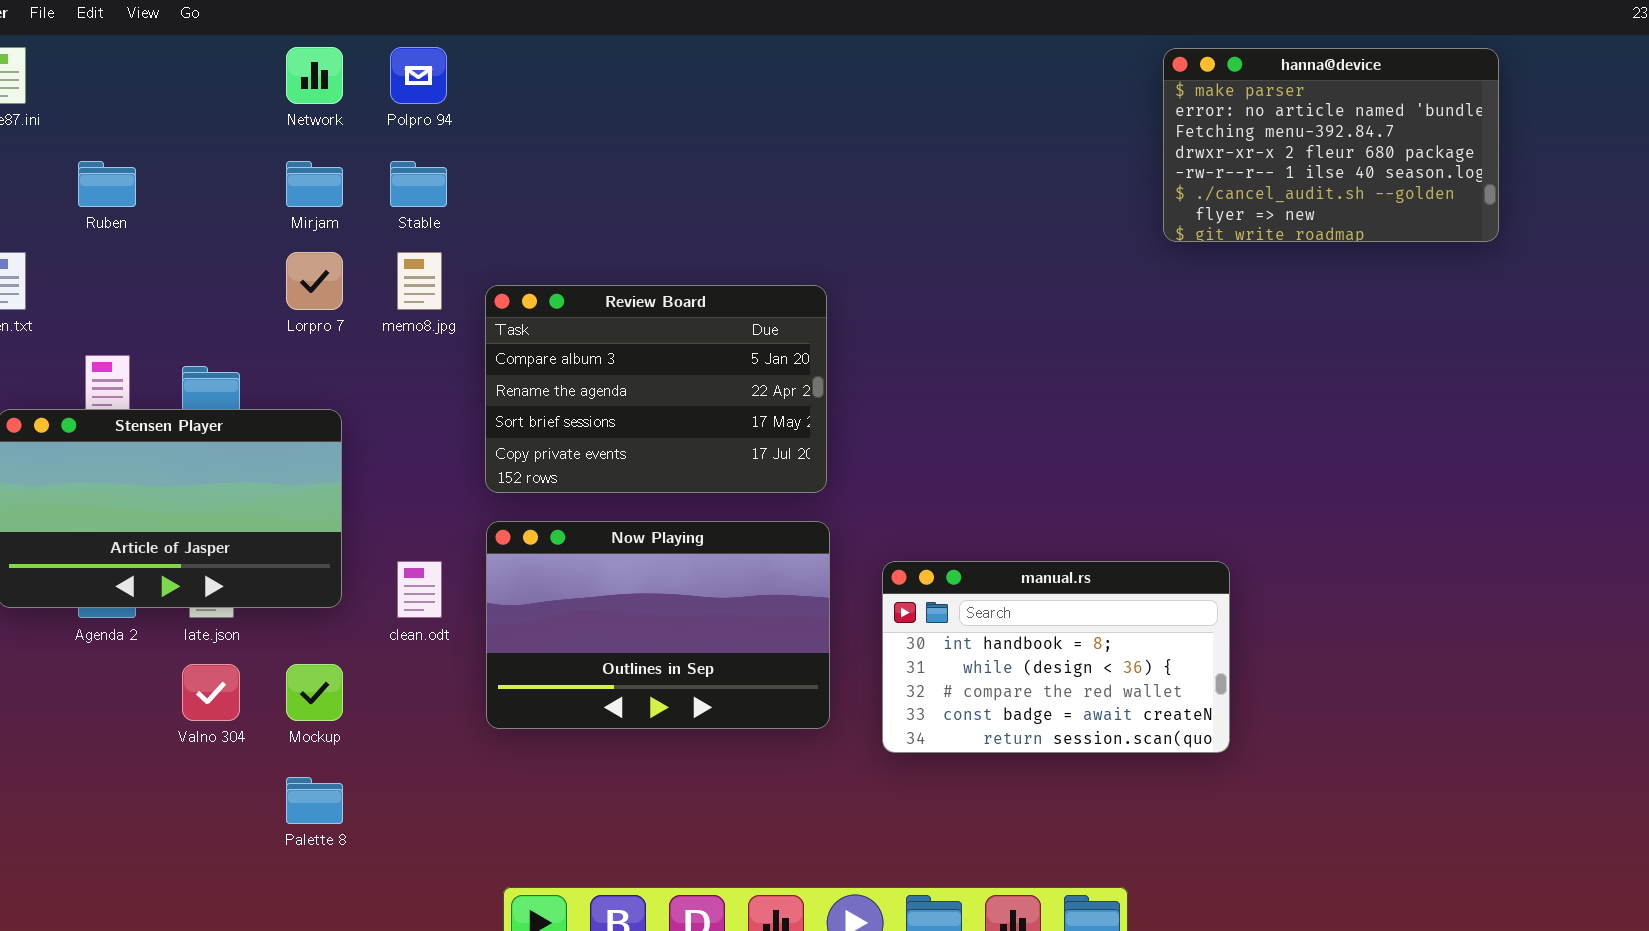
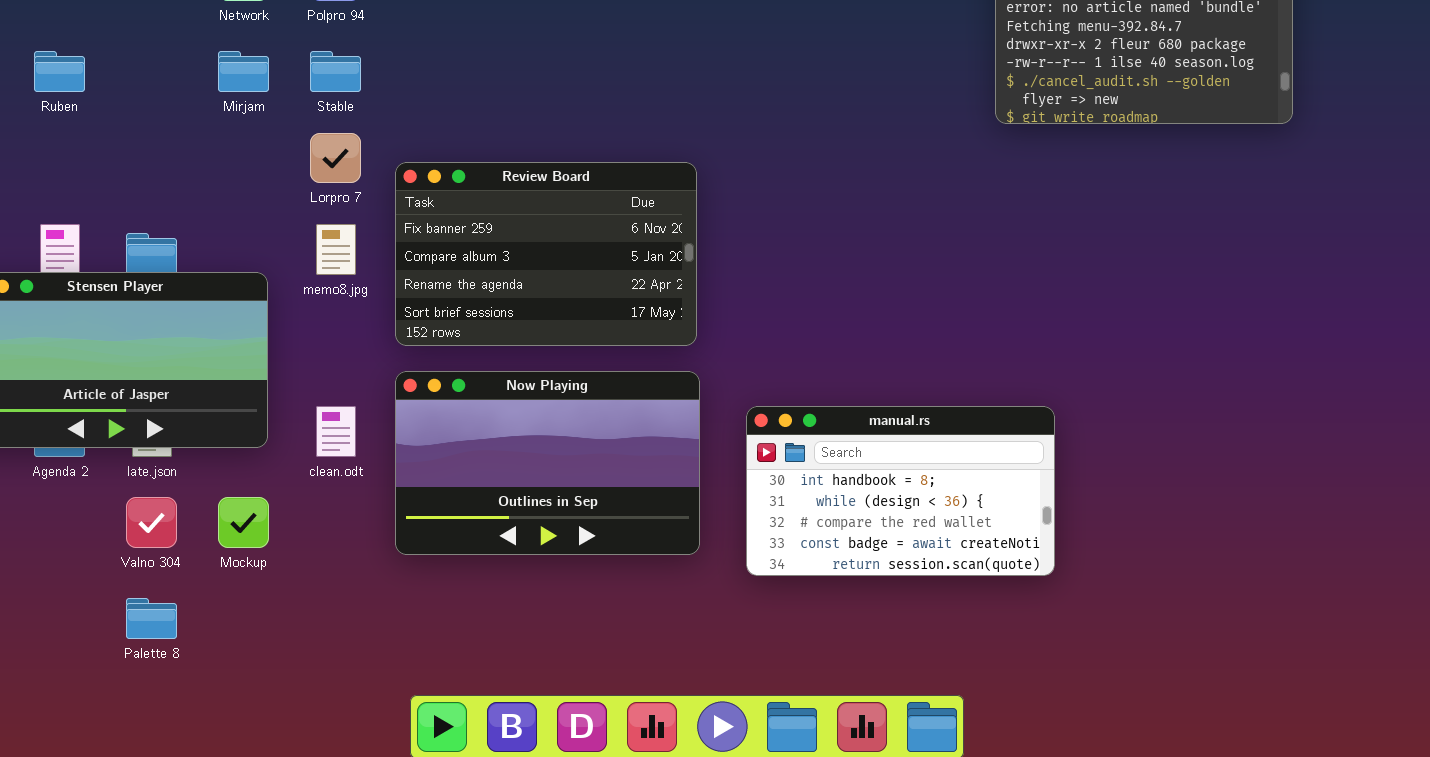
Lorpro 7: [286,252,343,310] -> [310,133,361,183], moved
memo8.jpg: [397,252,442,310] -> [316,224,356,275], moved
Review Board: [485,285,827,493] -> [395,162,697,346], scrolled up 1 row
Palette 8: [286,777,343,824] -> [126,598,177,639], moved

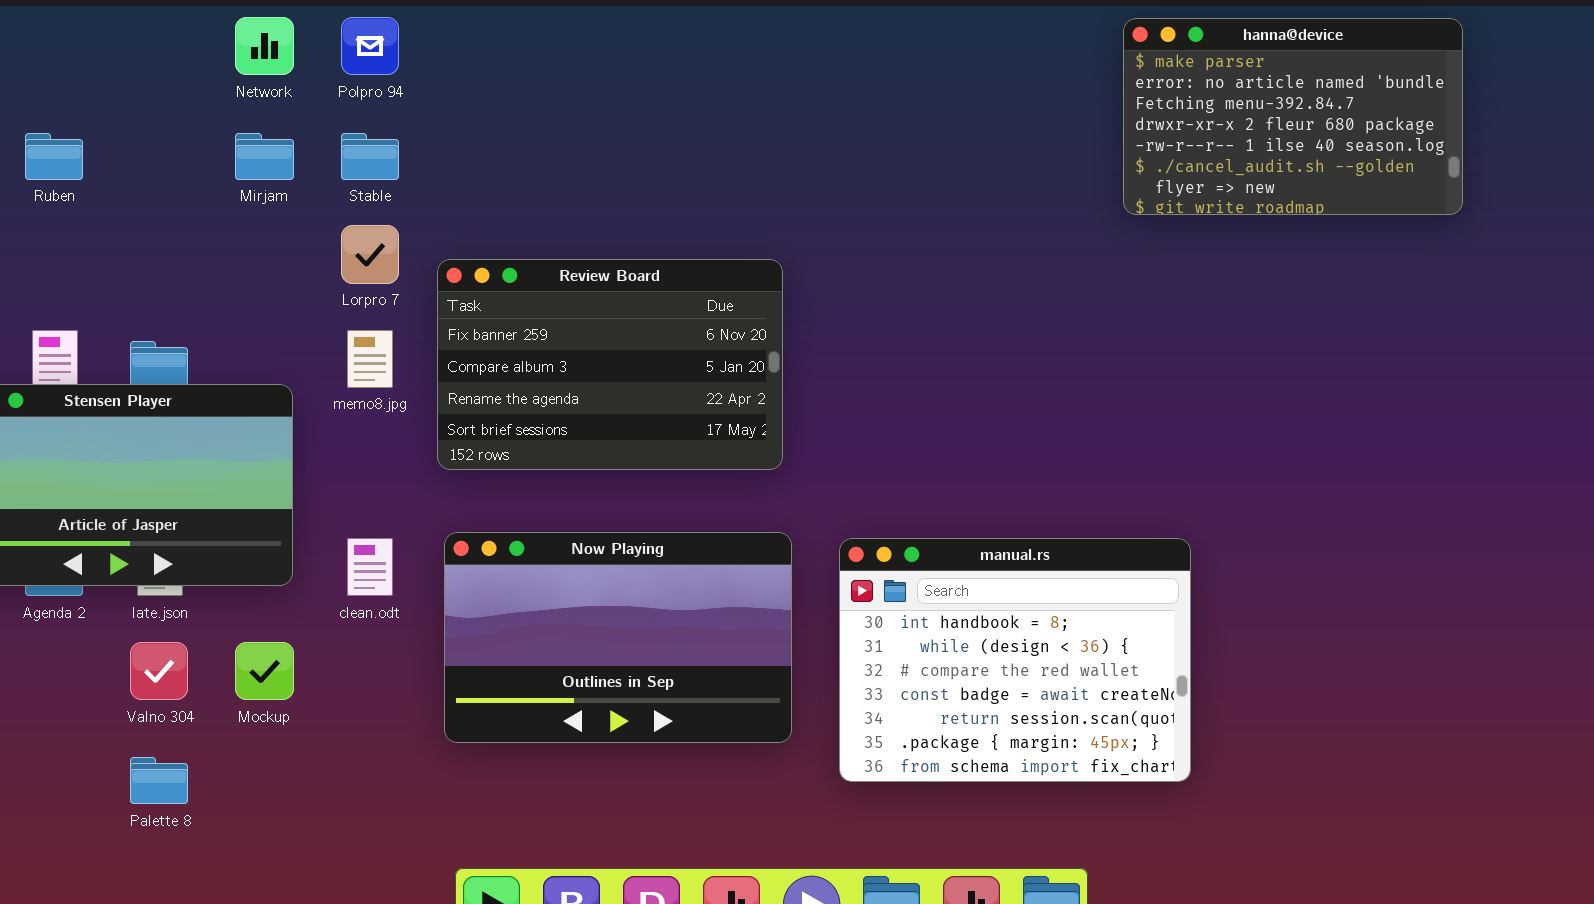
Now Playing: [395,371,700,555] -> [444,532,792,743], moved
manual.rs: [746,406,1055,576] -> [839,538,1191,782], resized

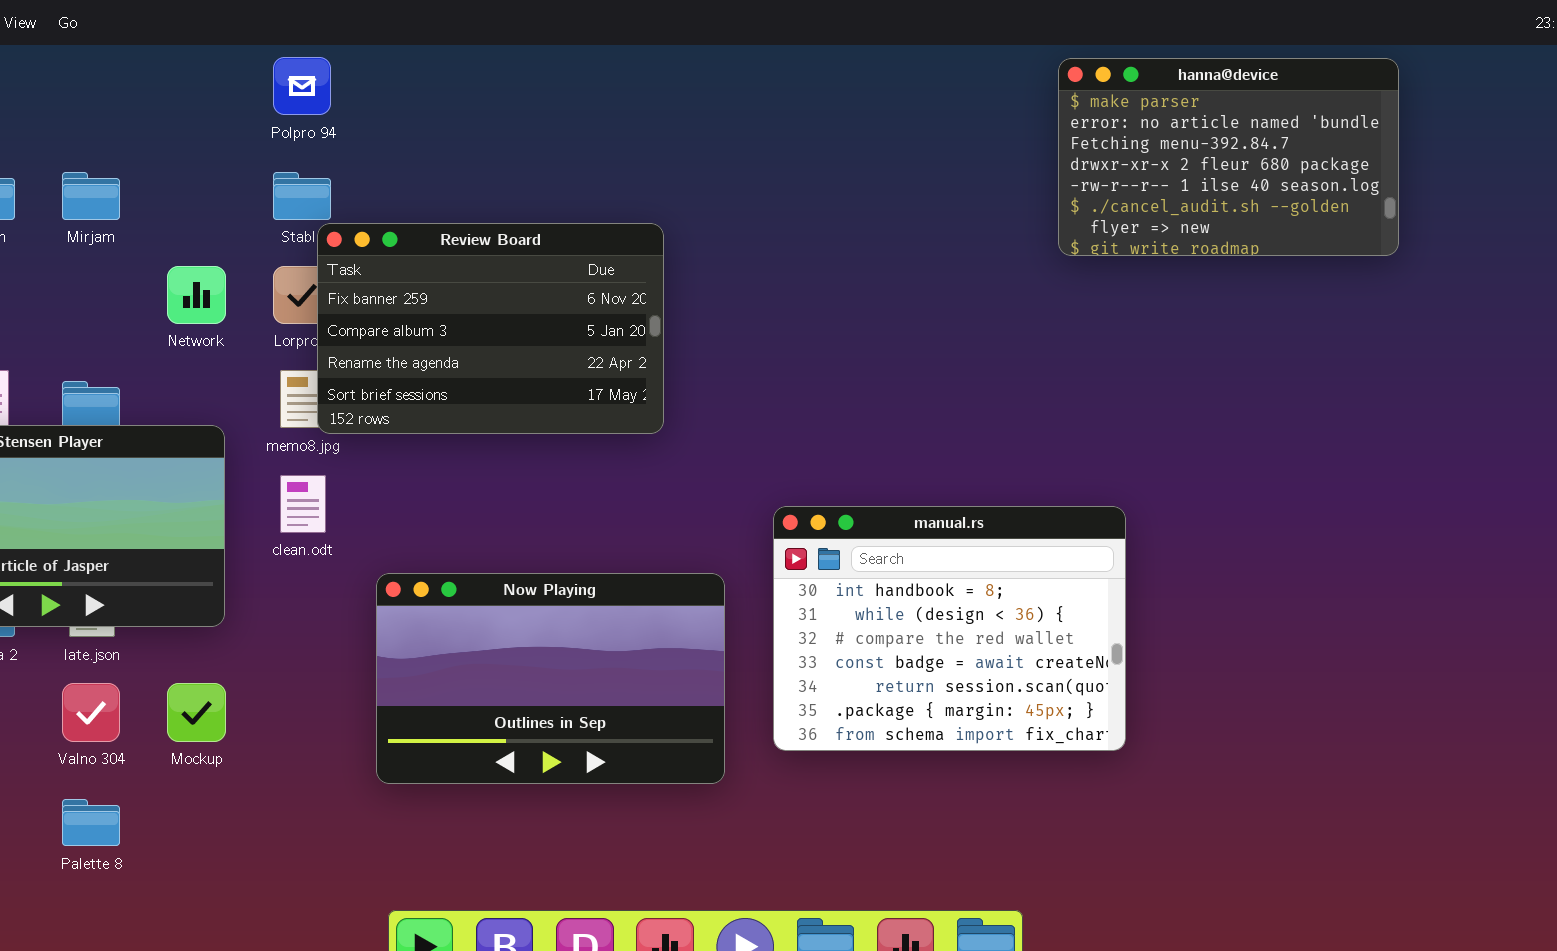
Network: [235,17,294,75] -> [167,266,226,324], moved
Mirjam: [235,133,294,180] -> [62,172,120,220], moved
Review Board: [437,259,783,470] -> [317,223,664,434], moved
clean.odt: [347,538,393,596] -> [280,475,326,533], moved
manual.rs: [839,538,1191,782] -> [773,506,1126,751], moved

